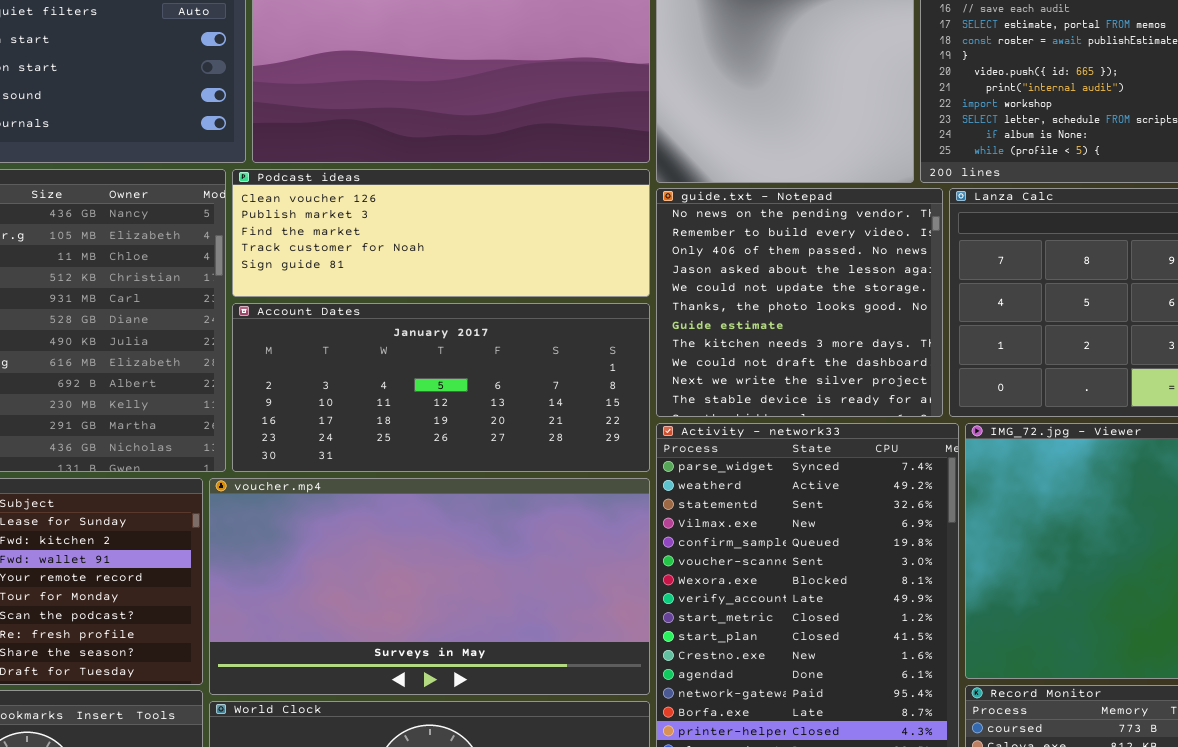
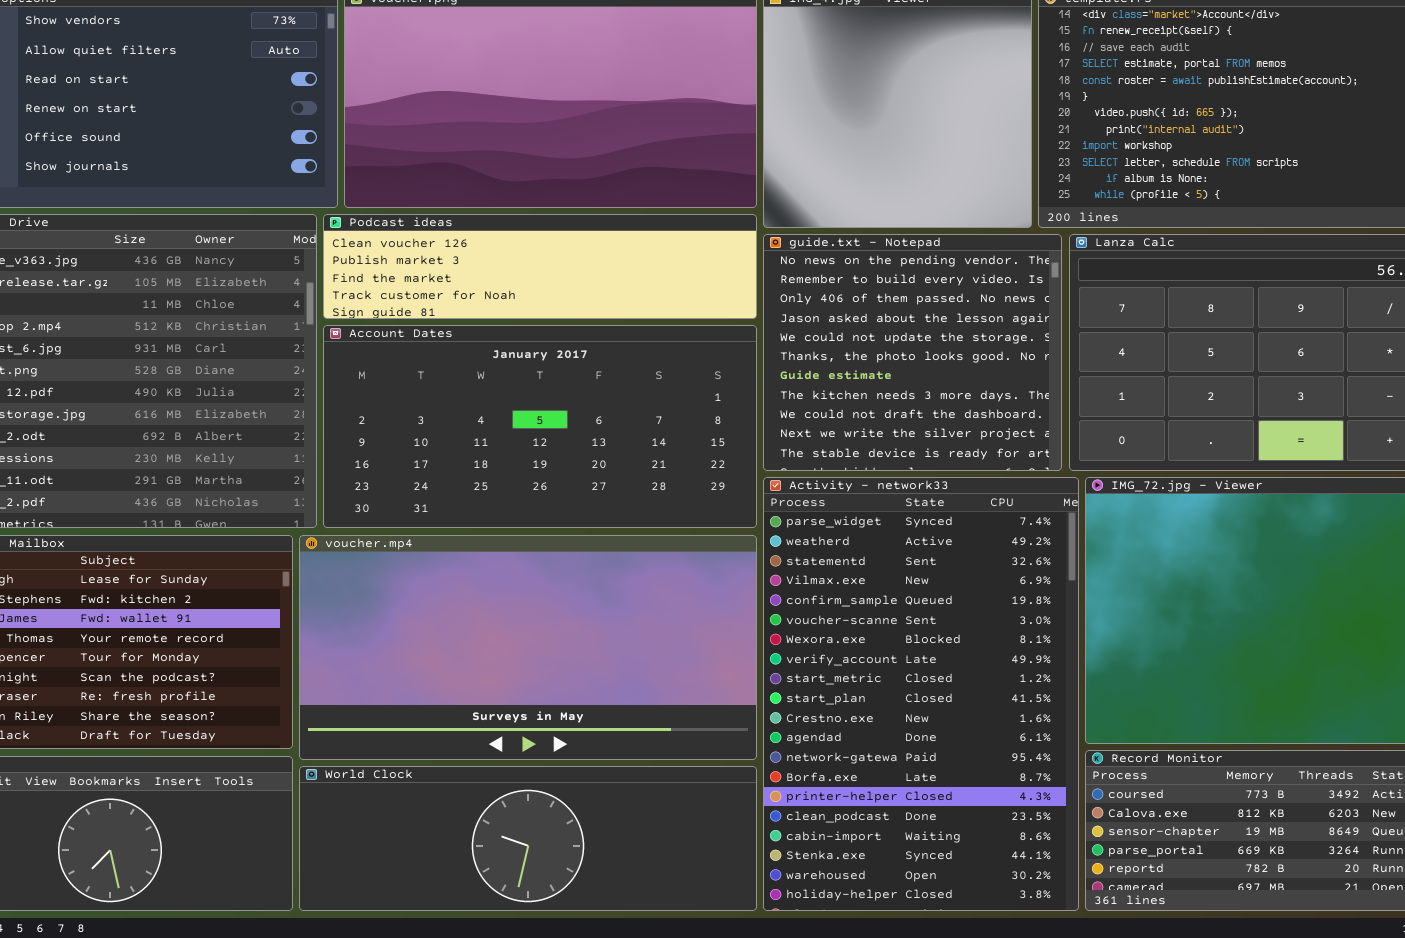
Podcast ideas: [232,169,650,297] -> [323,214,757,319], resized
Account Dates: [232,303,650,472] -> [323,325,757,528], resized

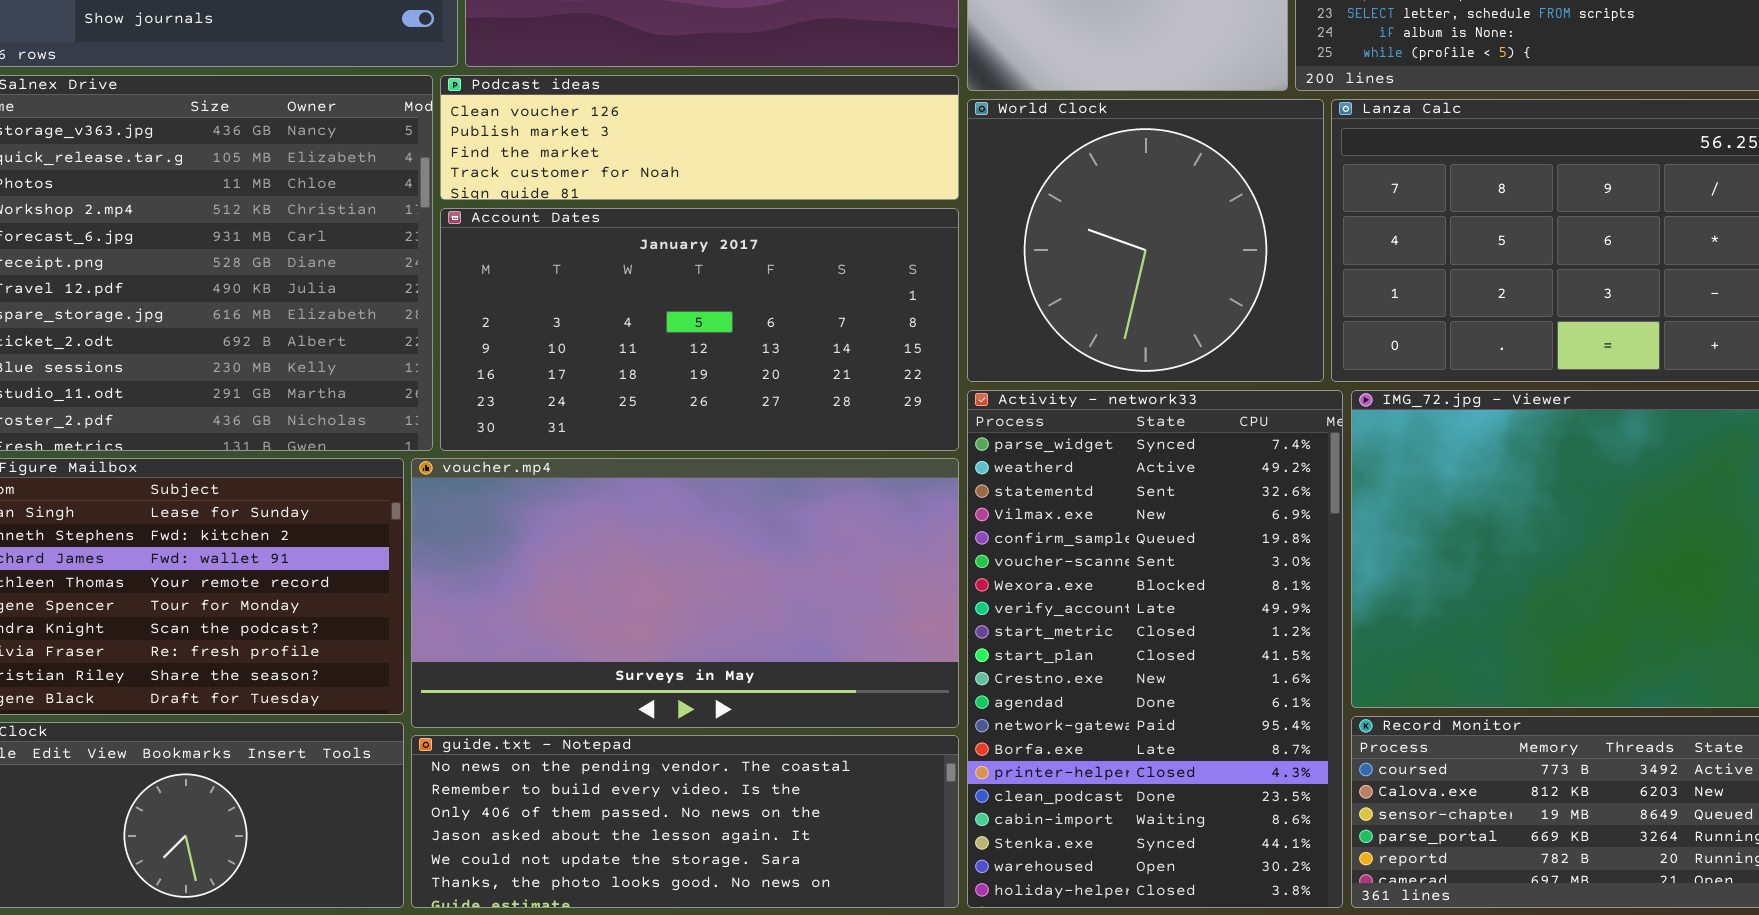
guide.txt - Notepad: [763,234,1062,471] -> [411,735,959,908], moved, resized
World Clock: [299,766,757,911] -> [967,99,1324,382], moved, resized

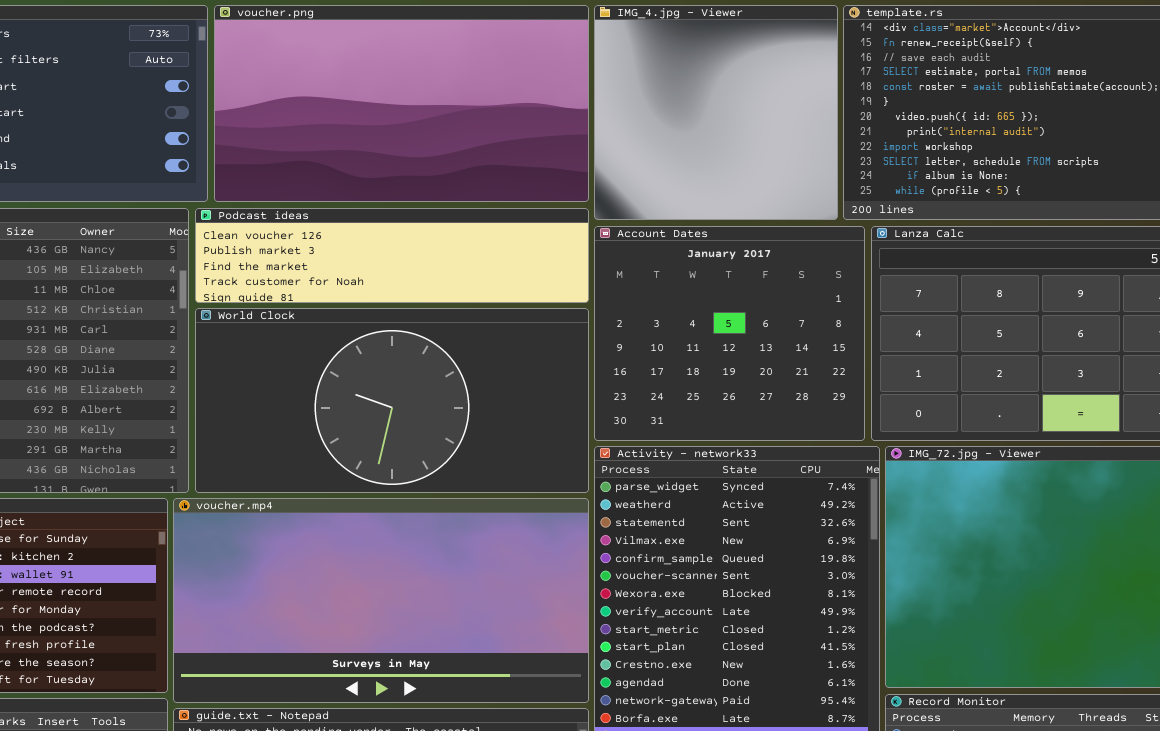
World Clock: [967,99,1324,382] -> [195,308,589,493], moved, resized
Account Dates: [440,208,959,451] -> [594,226,865,441], moved, resized

